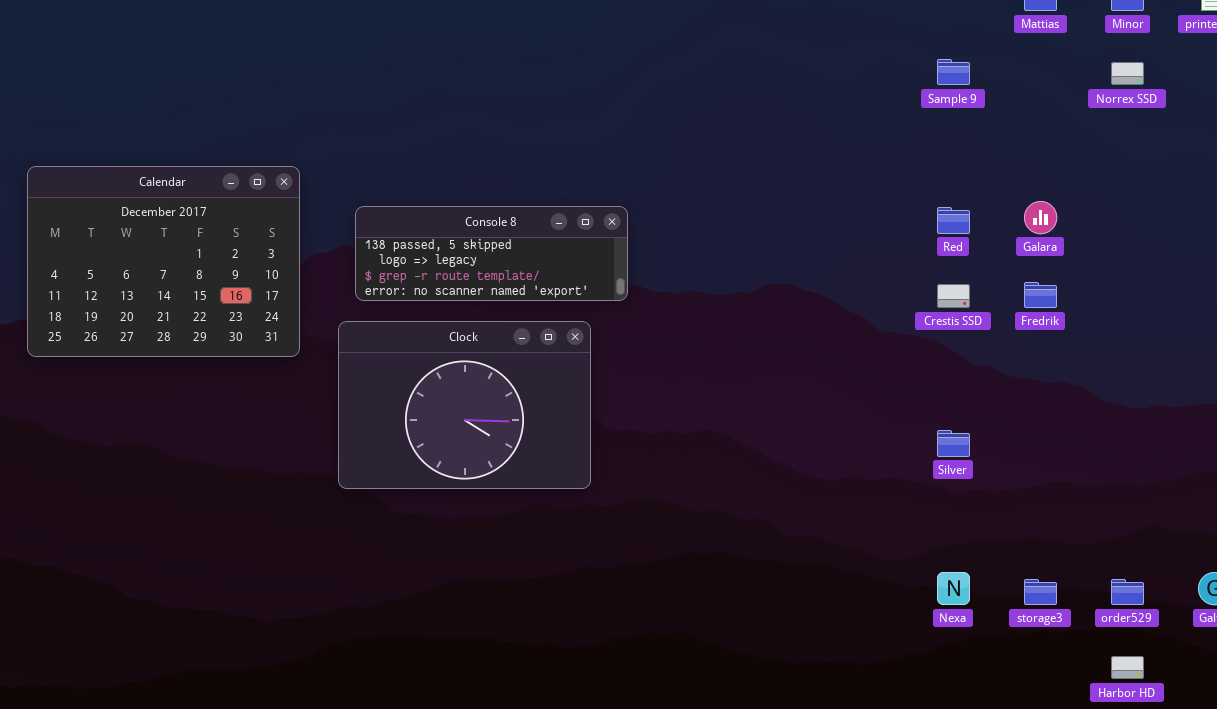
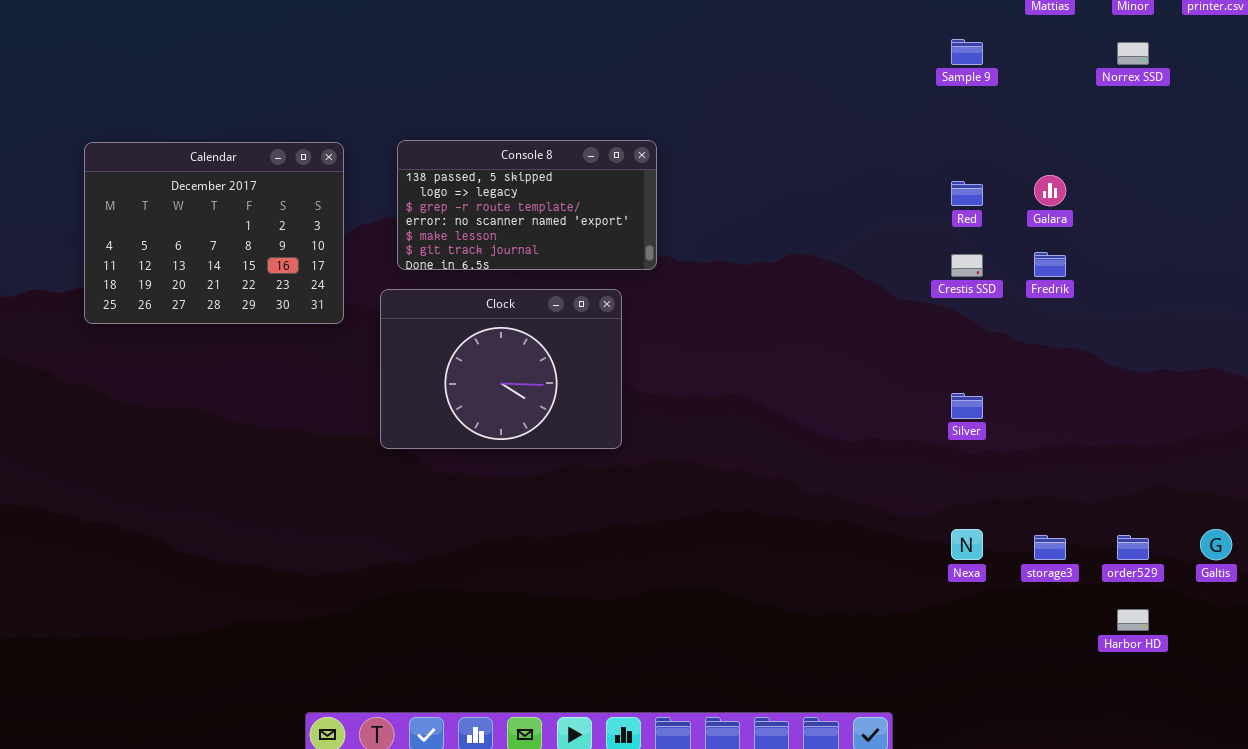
Console 8: [355,206,628,301] -> [397,140,657,270], resized

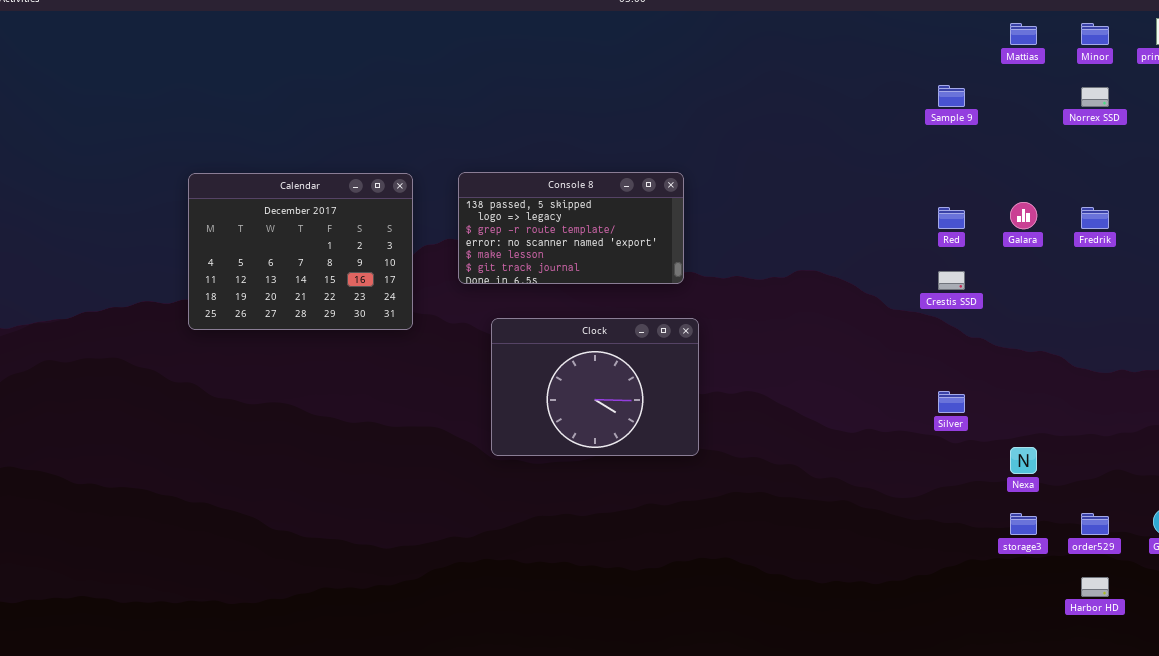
Fredrik: [1034,252,1066,277] -> [1081,207,1109,229], moved
Clock: [380,289,622,449] -> [491,318,699,456], moved
Nexa: [951,529,983,560] -> [1010,447,1037,474], moved

